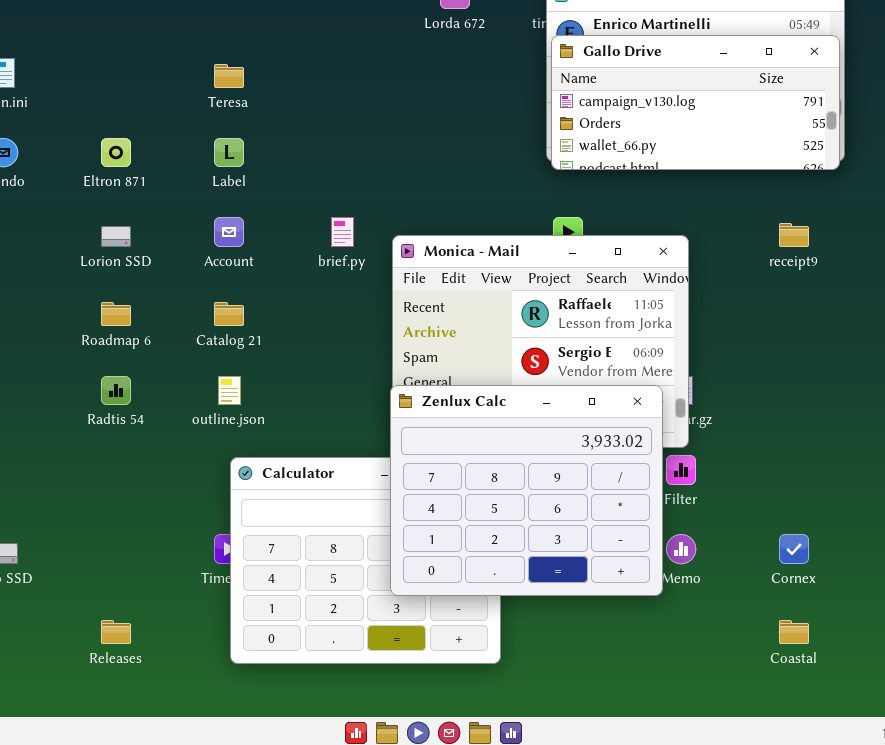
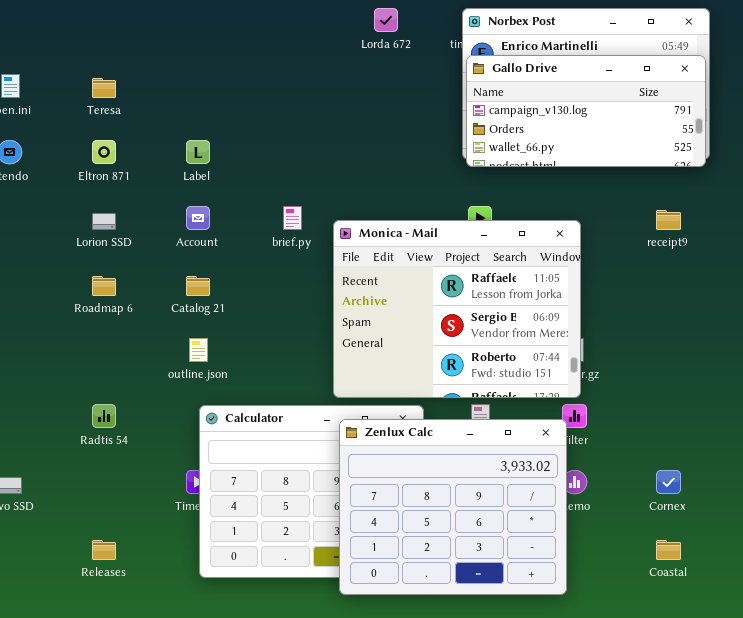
Teresa: [214,64,244,88] -> [92,78,116,98], moved
Radtis 54: [101,376,131,405] -> [92,404,116,428], moved
Zenlux Calc: [390,385,663,596] -> [339,419,567,595], moved

